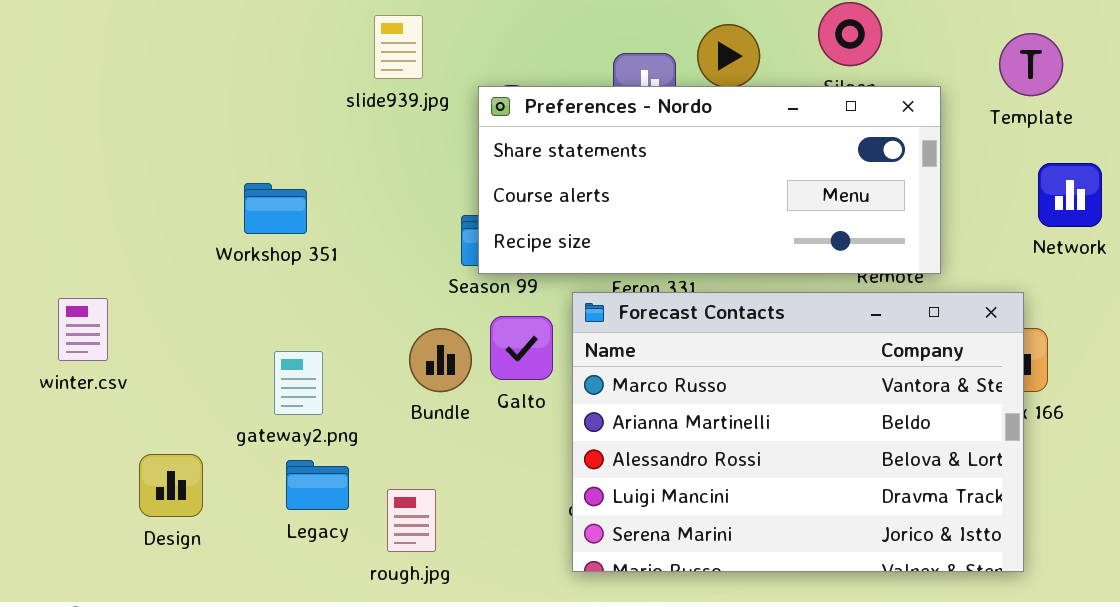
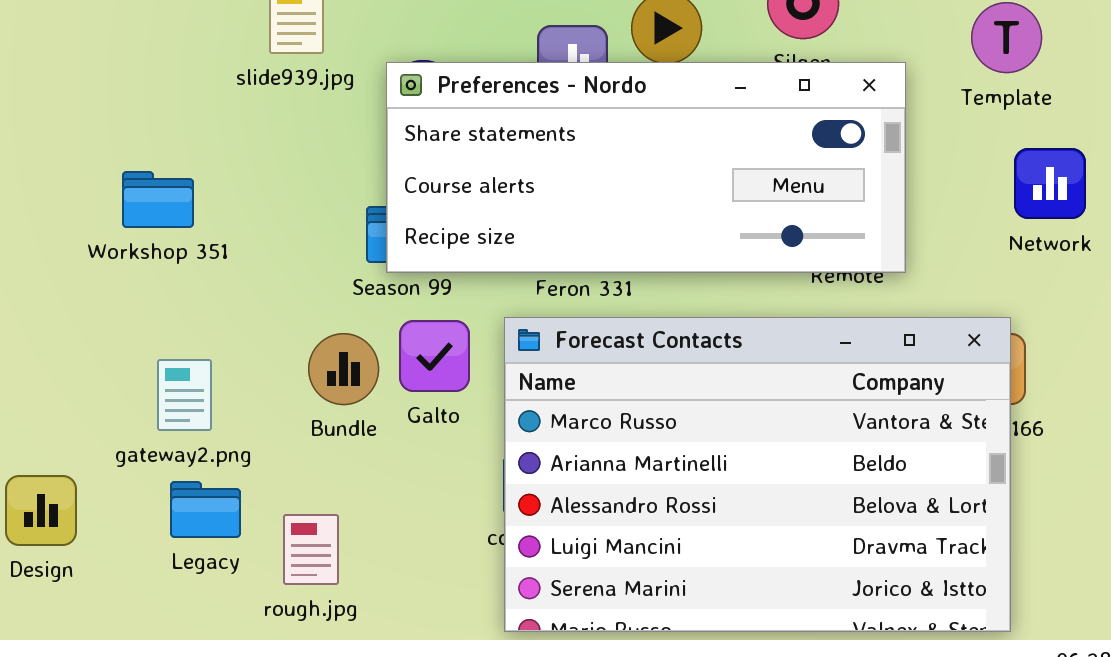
Forecast Contacts: [572,292,1024,572] -> [504,317,1011,632], moved

